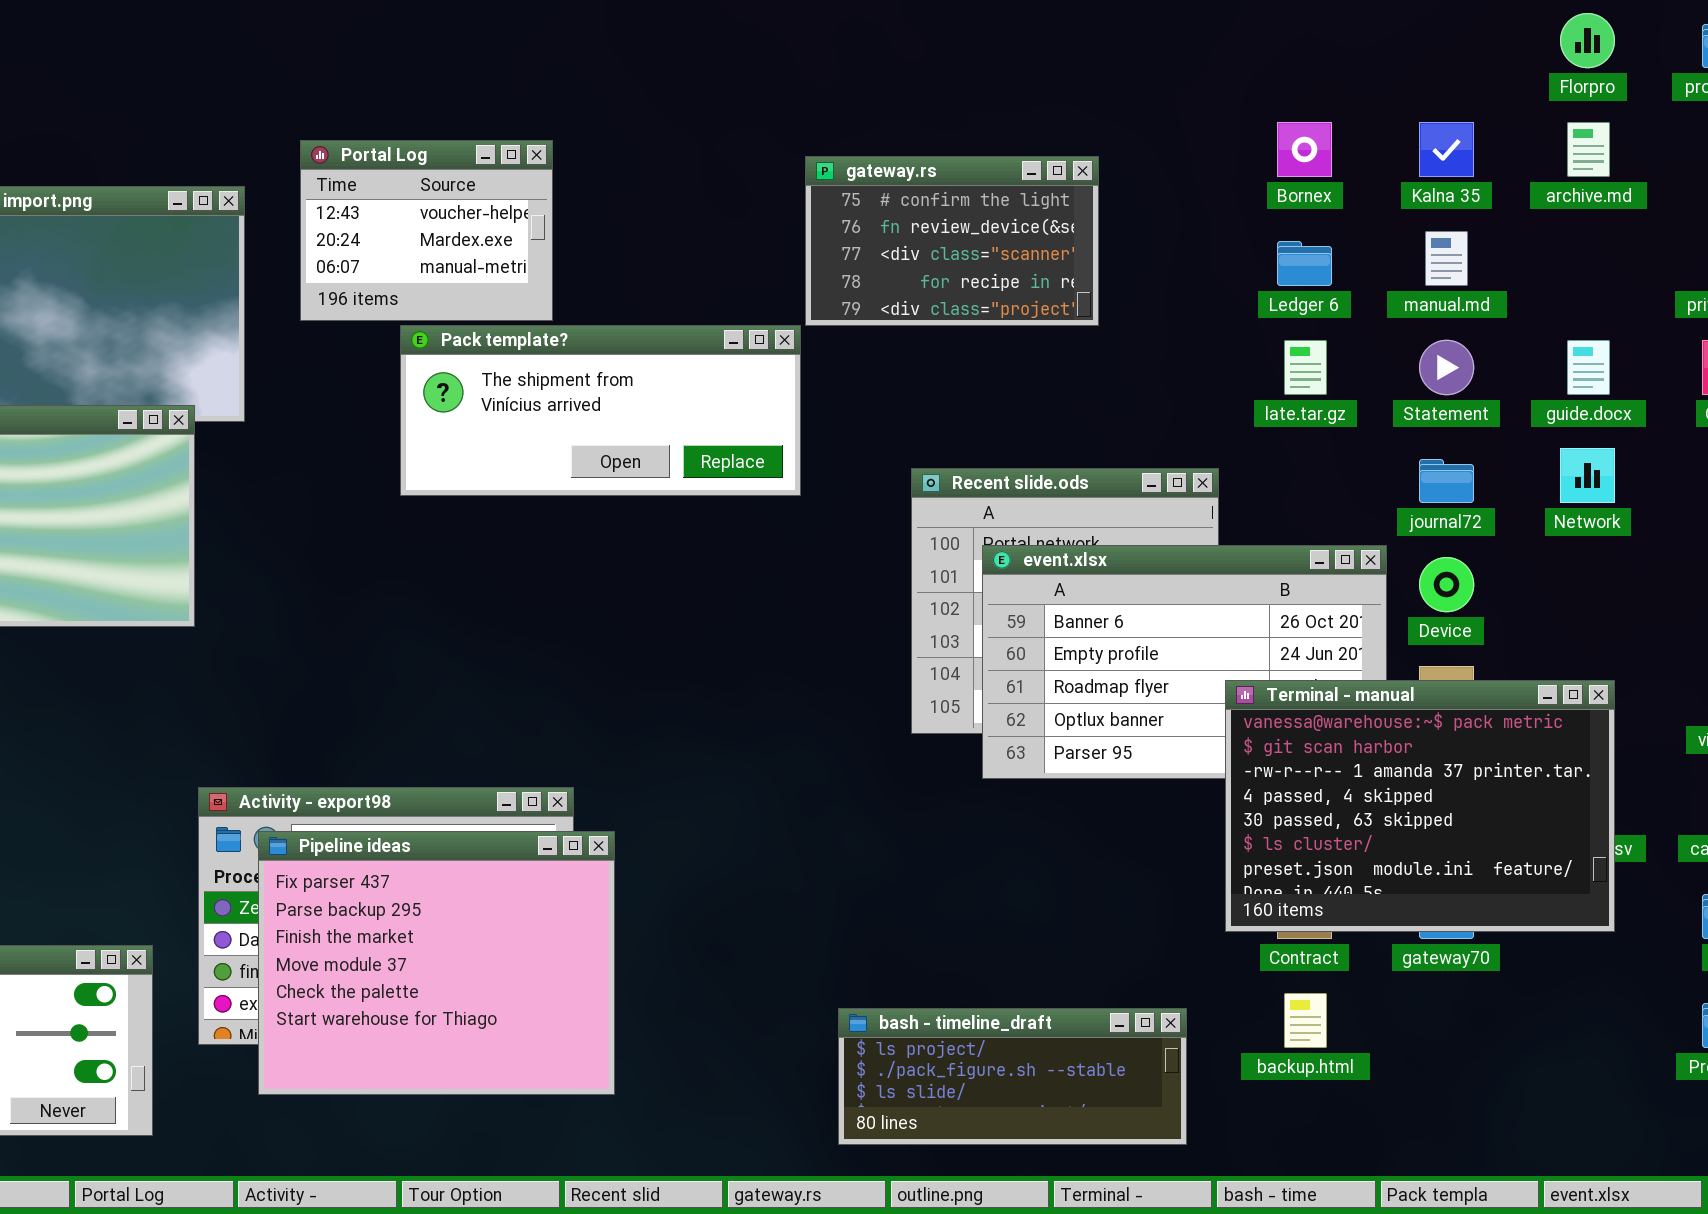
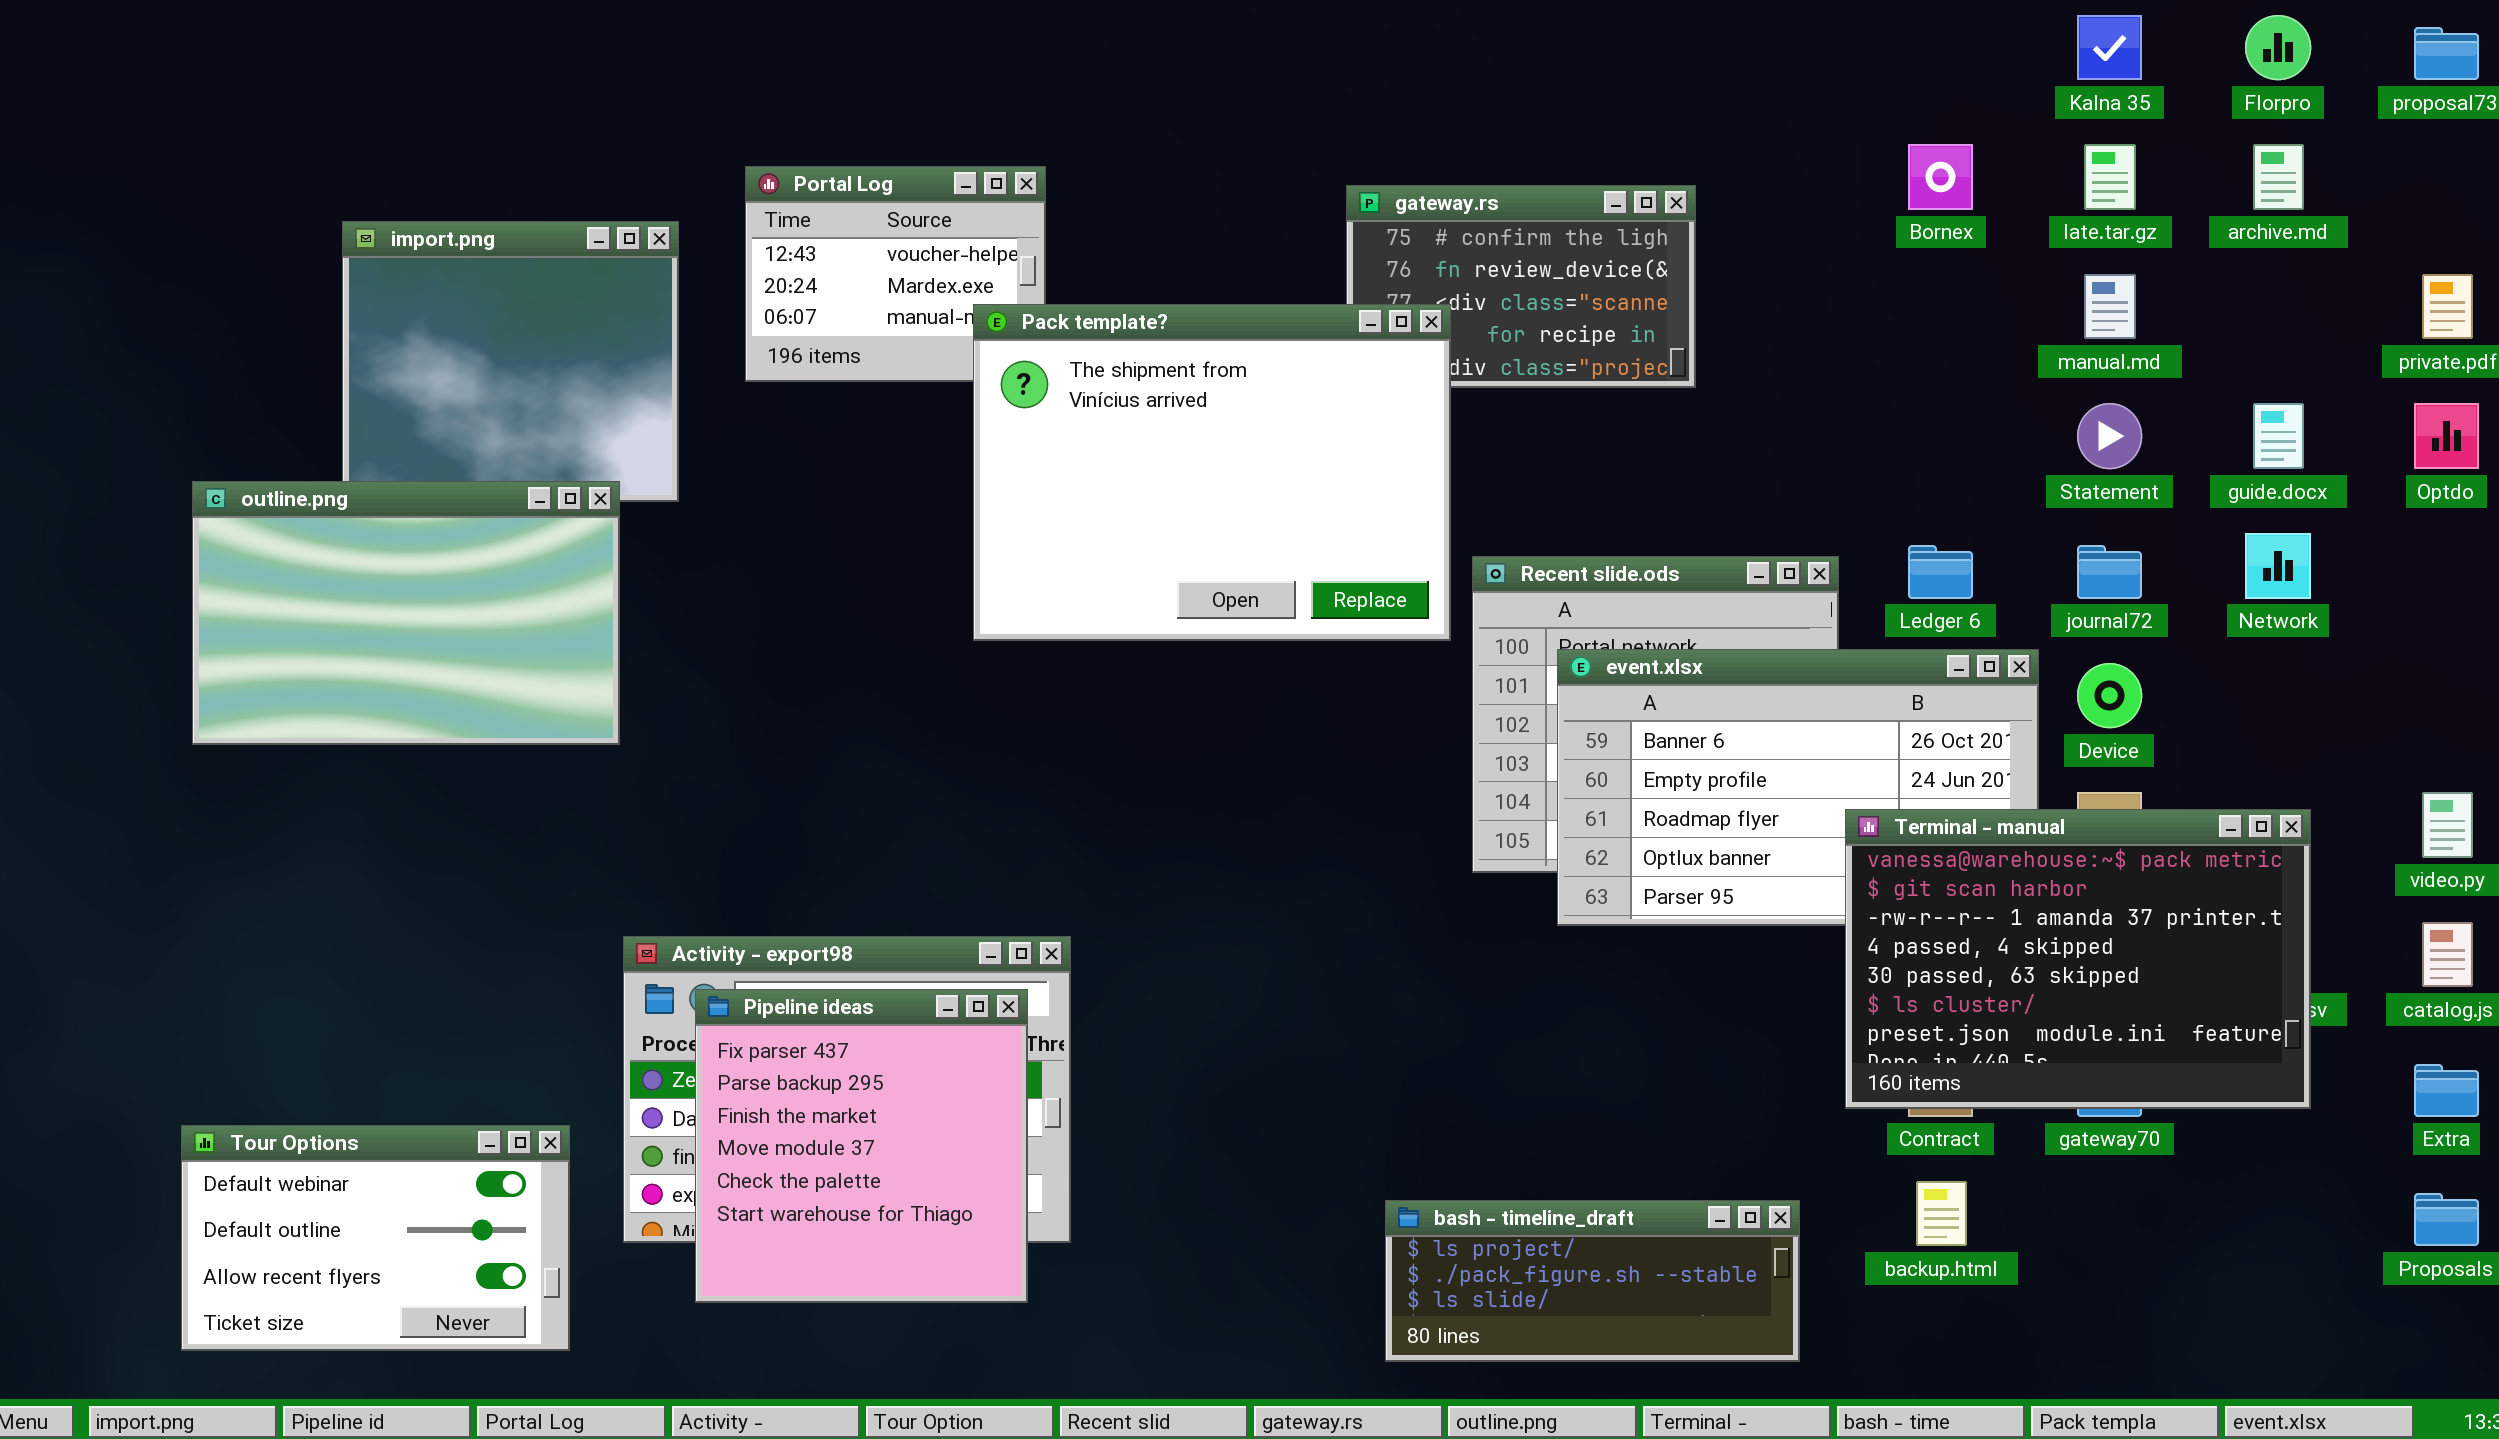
Kalna 35: [1419,122,1474,177] -> [2077,15,2142,80], moved
Ledger 6: [1277,241,1332,286] -> [1908,545,1973,599], moved
Pack template?: [400,325,801,496] -> [973,304,1451,641], moved, resized
late.tar.gz: [1284,340,1327,395] -> [2084,144,2136,210], moved
Pipeline ideas: [258,831,615,1095] -> [695,989,1028,1303], resized

